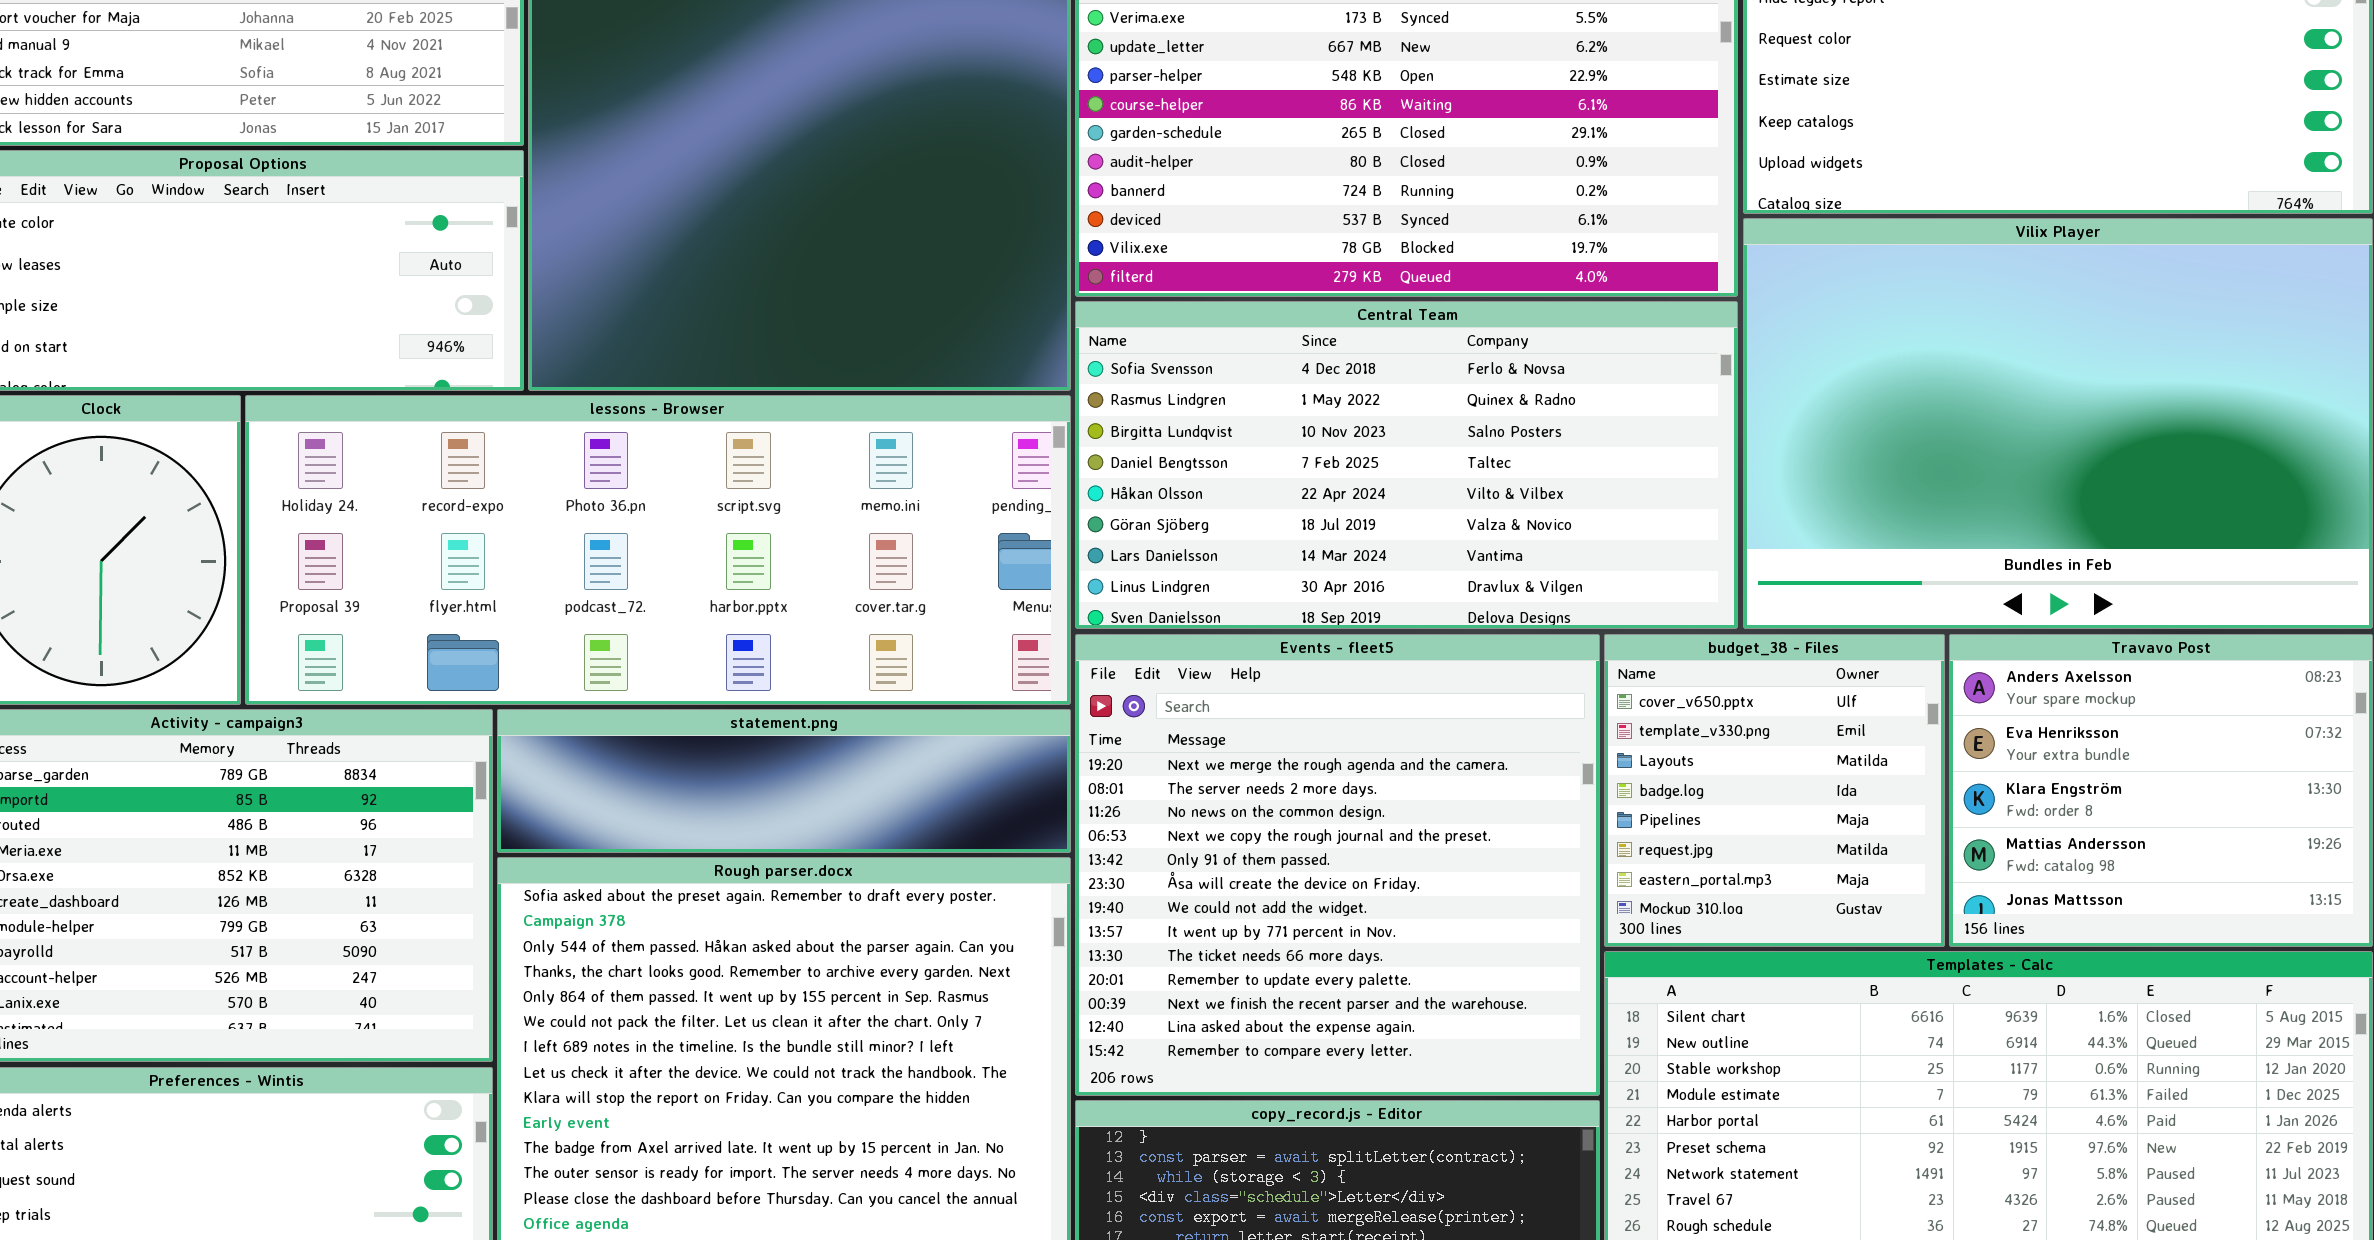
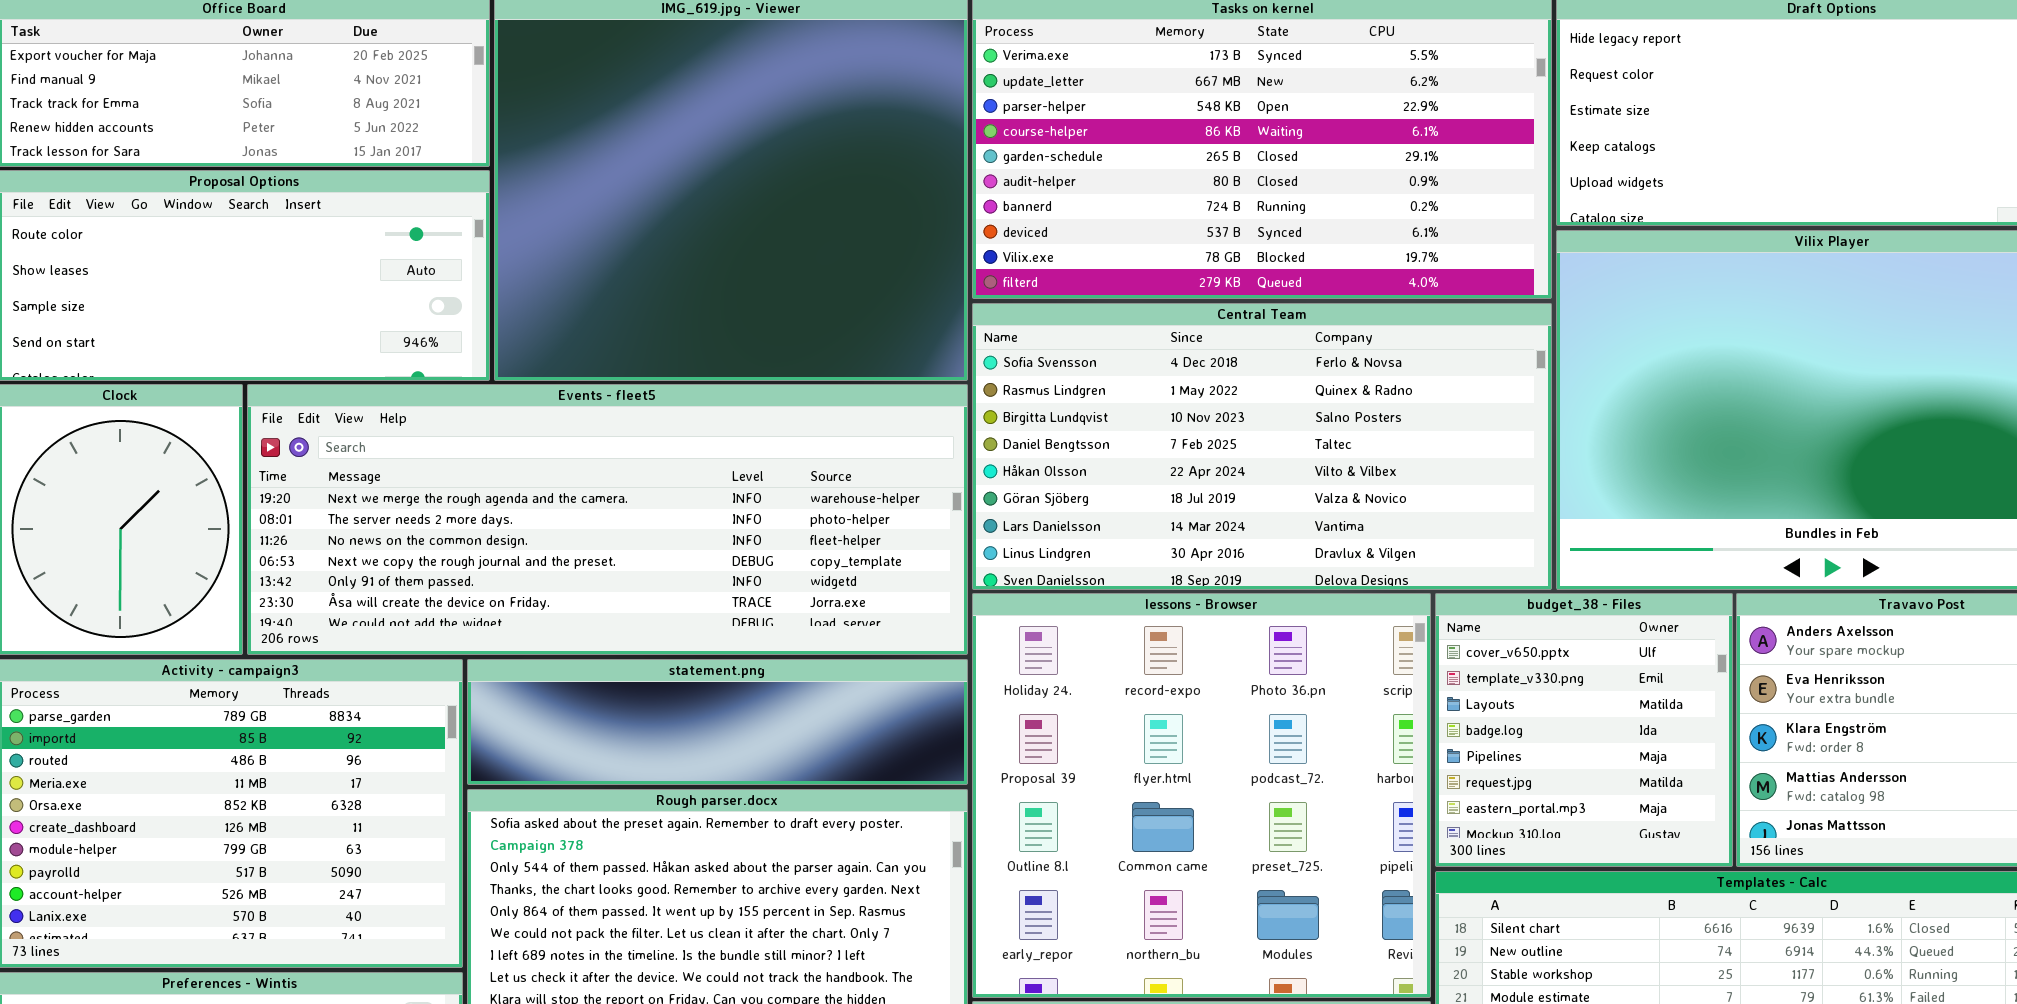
lessons - Browser: [245,395,1071,705] -> [972,593,1431,998], moved, resized
Events - fleet5: [1075,634,1600,1096] -> [247,384,968,655], moved, resized

